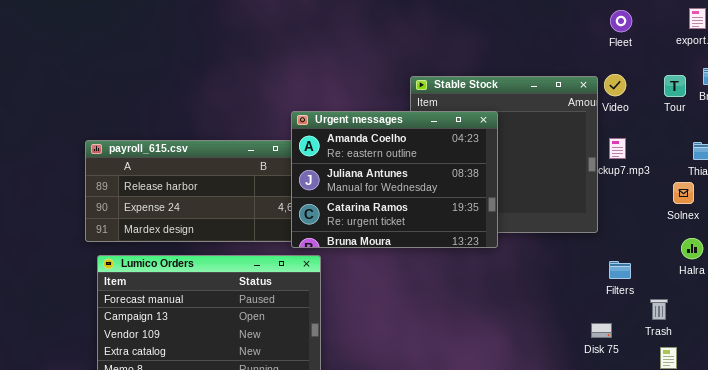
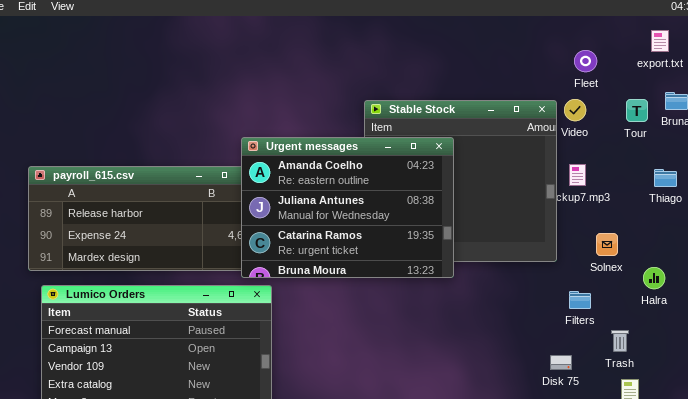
Fleet: [610,10,632,32] -> [574,50,597,72], moved
Solnex: [673,182,694,204] -> [596,233,618,256], moved

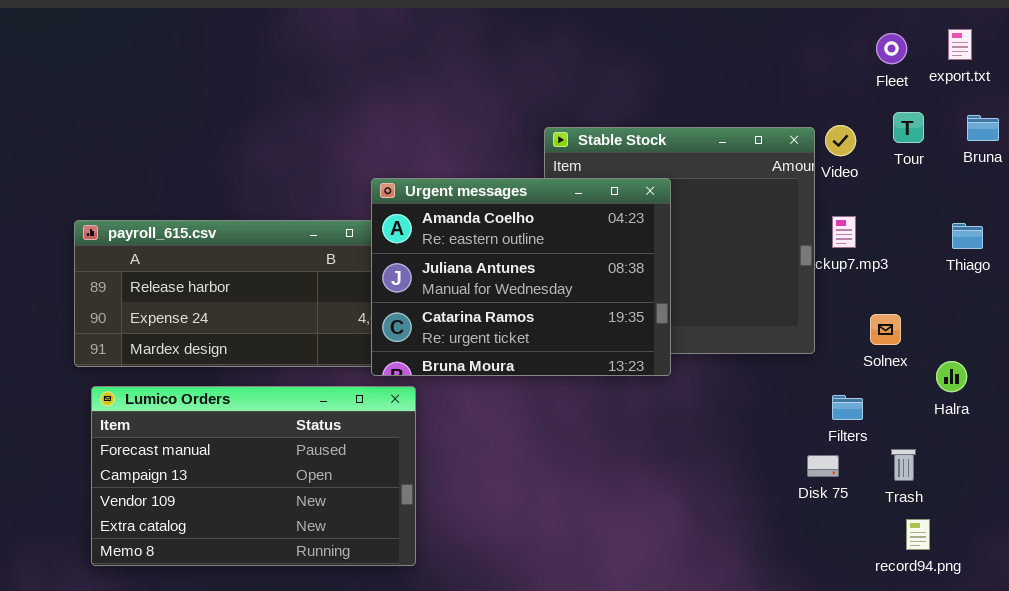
Fleet: [574,50,597,72] -> [876,33,907,64], moved
Tour: [626,99,648,122] -> [893,112,924,143], moved
Disk 75: [550,355,572,370] -> [807,455,839,477], moved

